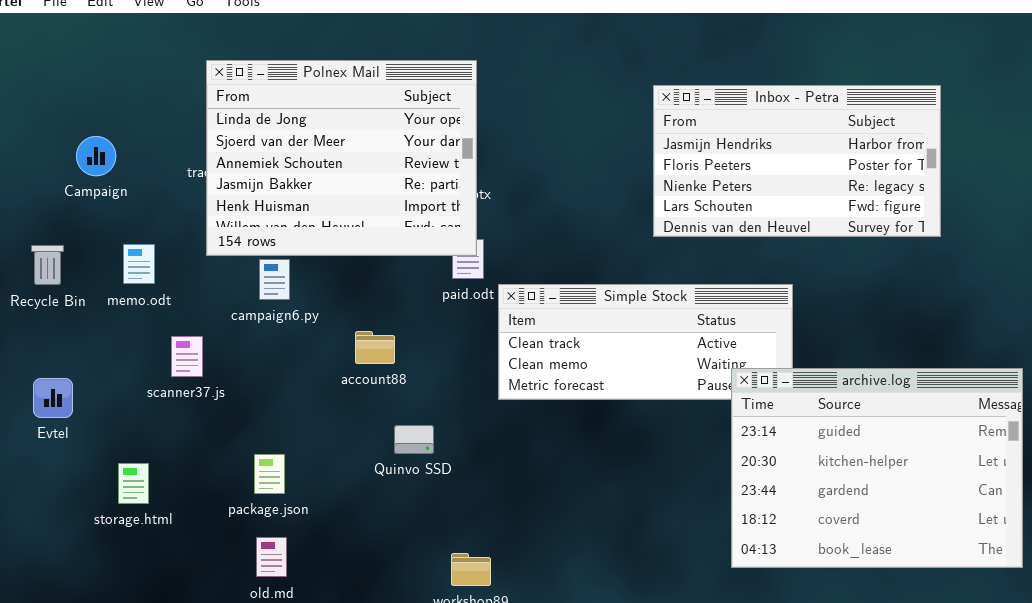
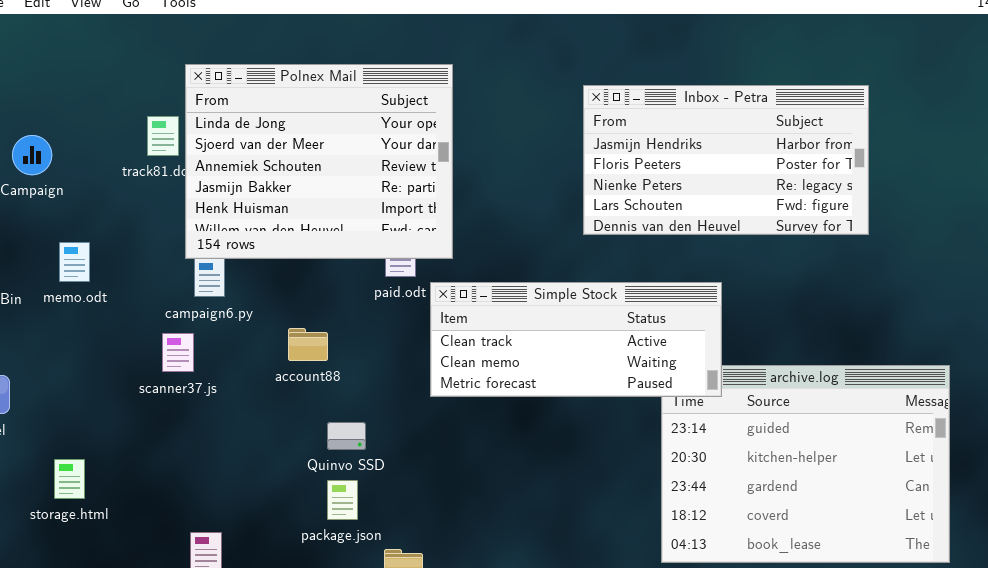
Polnex Mail: [206,60,477,256] -> [185,64,453,259], moved
Simple Stock: [498,284,793,400] -> [430,282,722,397], raised
scanner37.js: [171,336,203,377] -> [162,333,194,372], moved
package.json: [254,454,285,494] -> [327,480,358,520], moved

